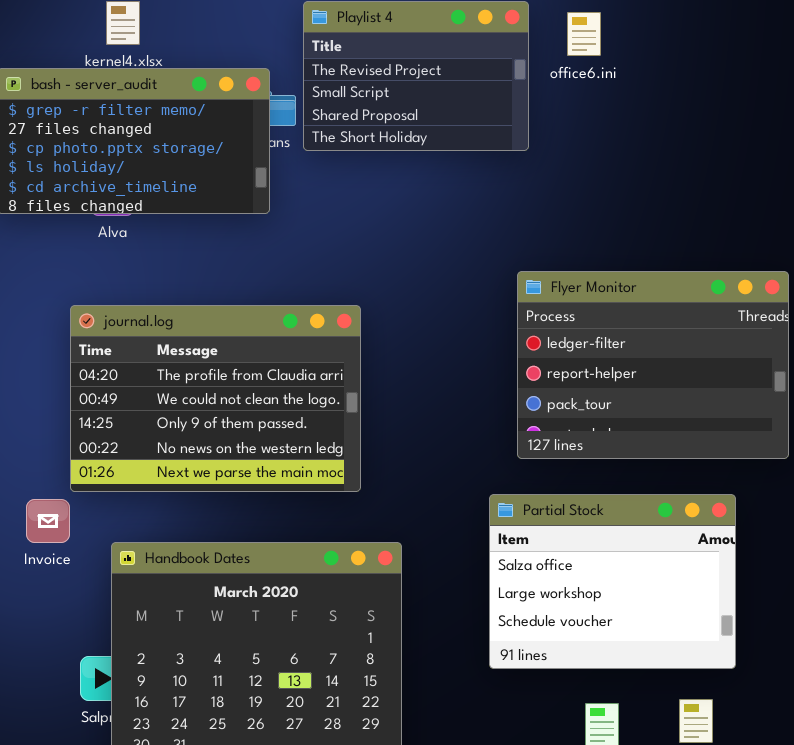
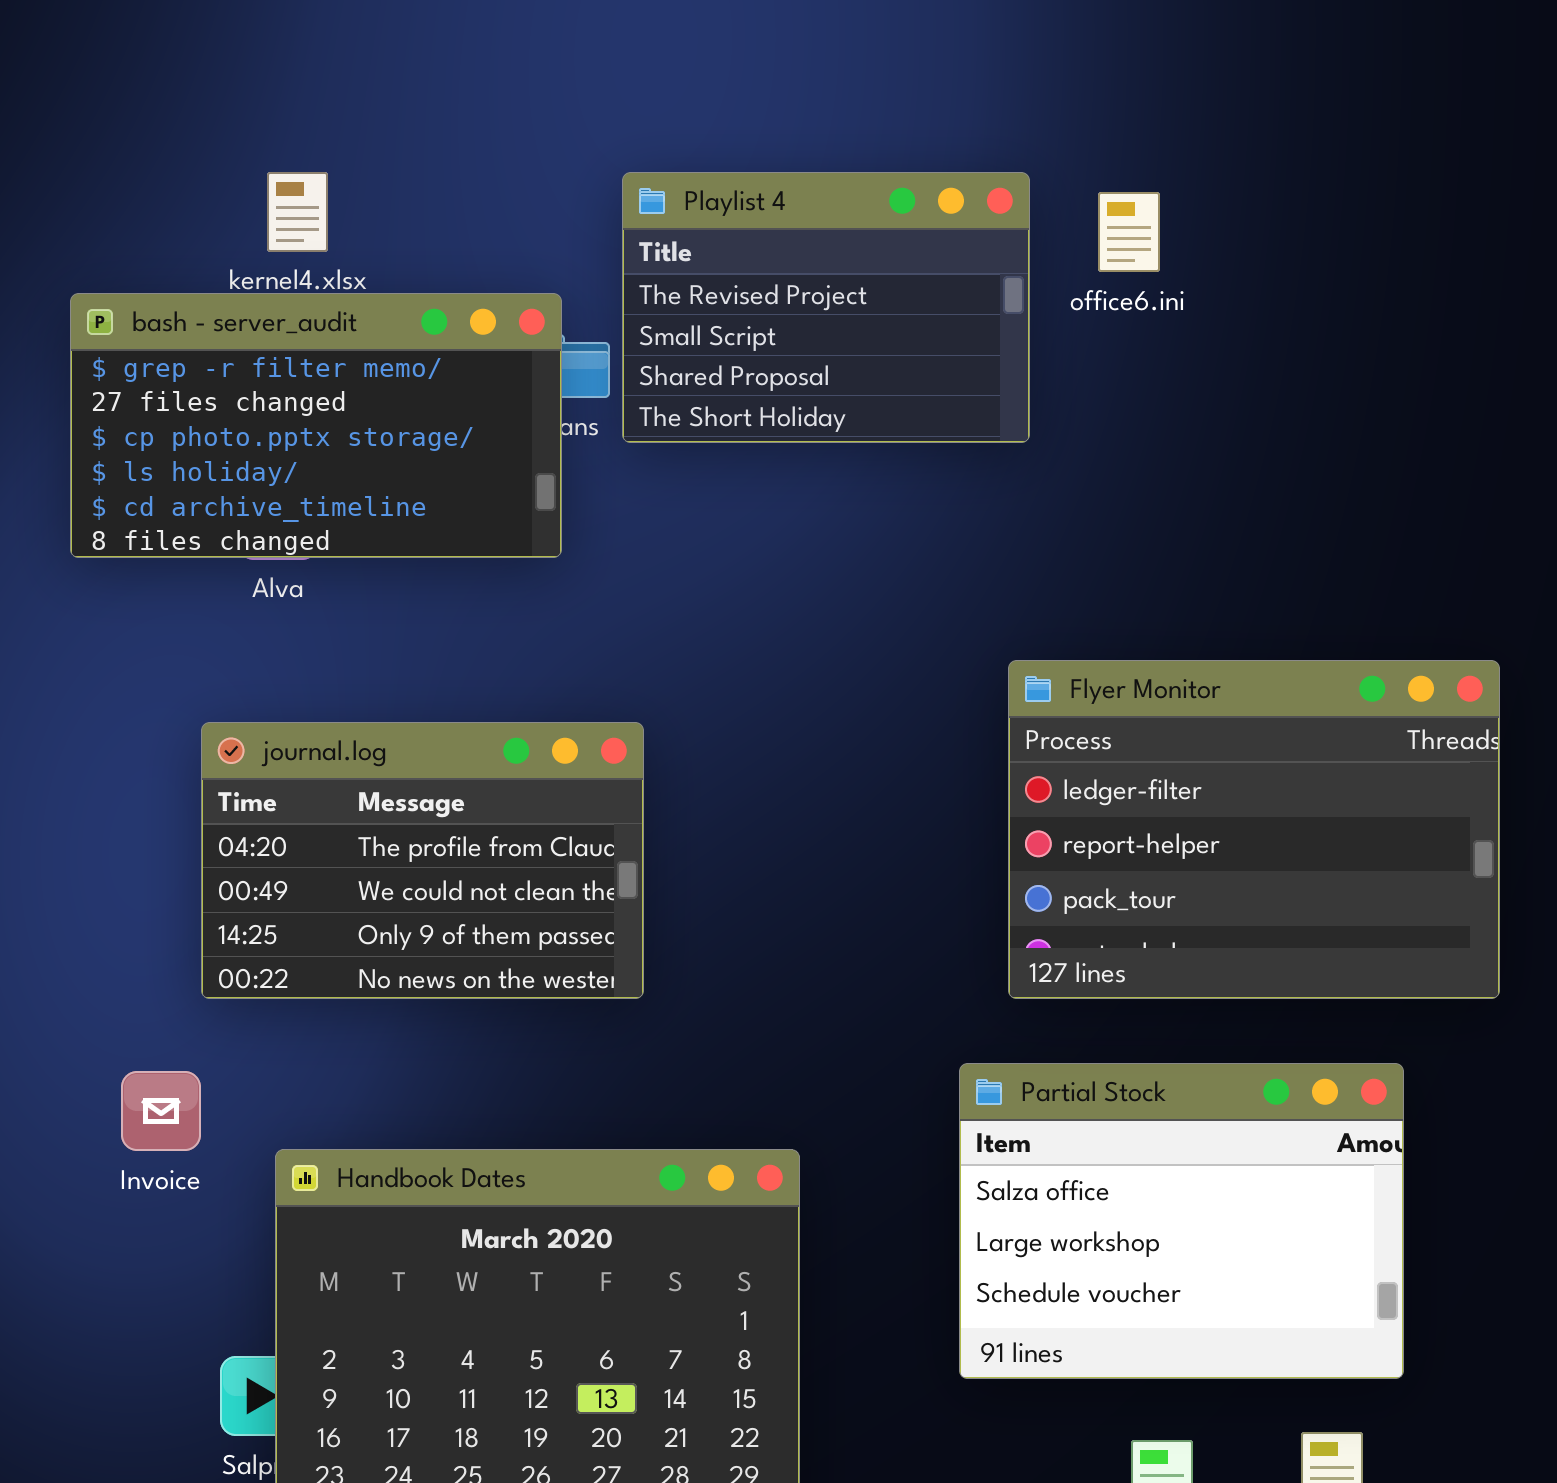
journal.log: [70,305,361,492] -> [201,722,644,999], resized

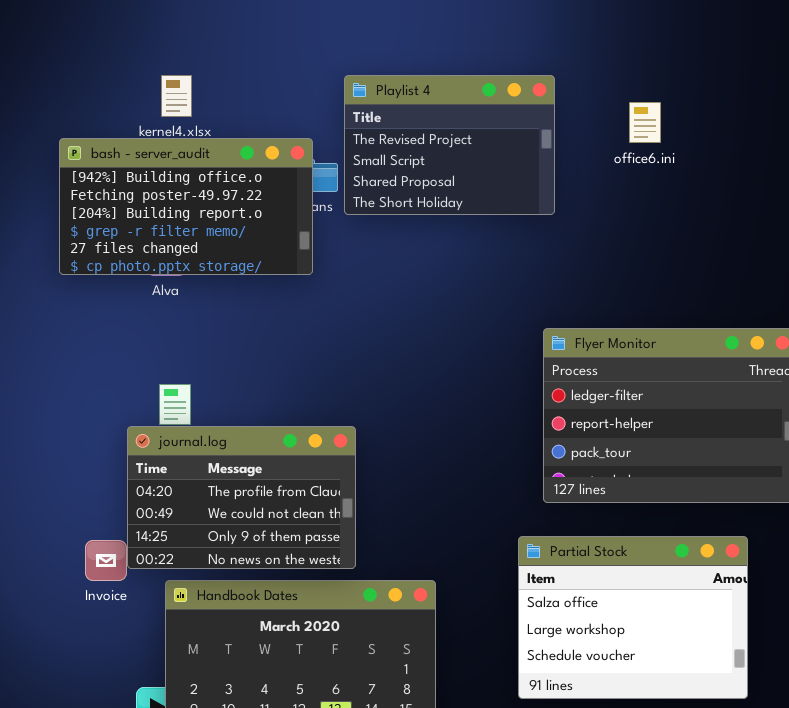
office6.ini: [1098,192,1160,272] -> [629,102,661,143], moved
bash - server_audit: [70,293,562,558] -> [59,138,313,275], scrolled up 3 rows
journal.log: [201,722,644,999] -> [127,426,356,569], moved

